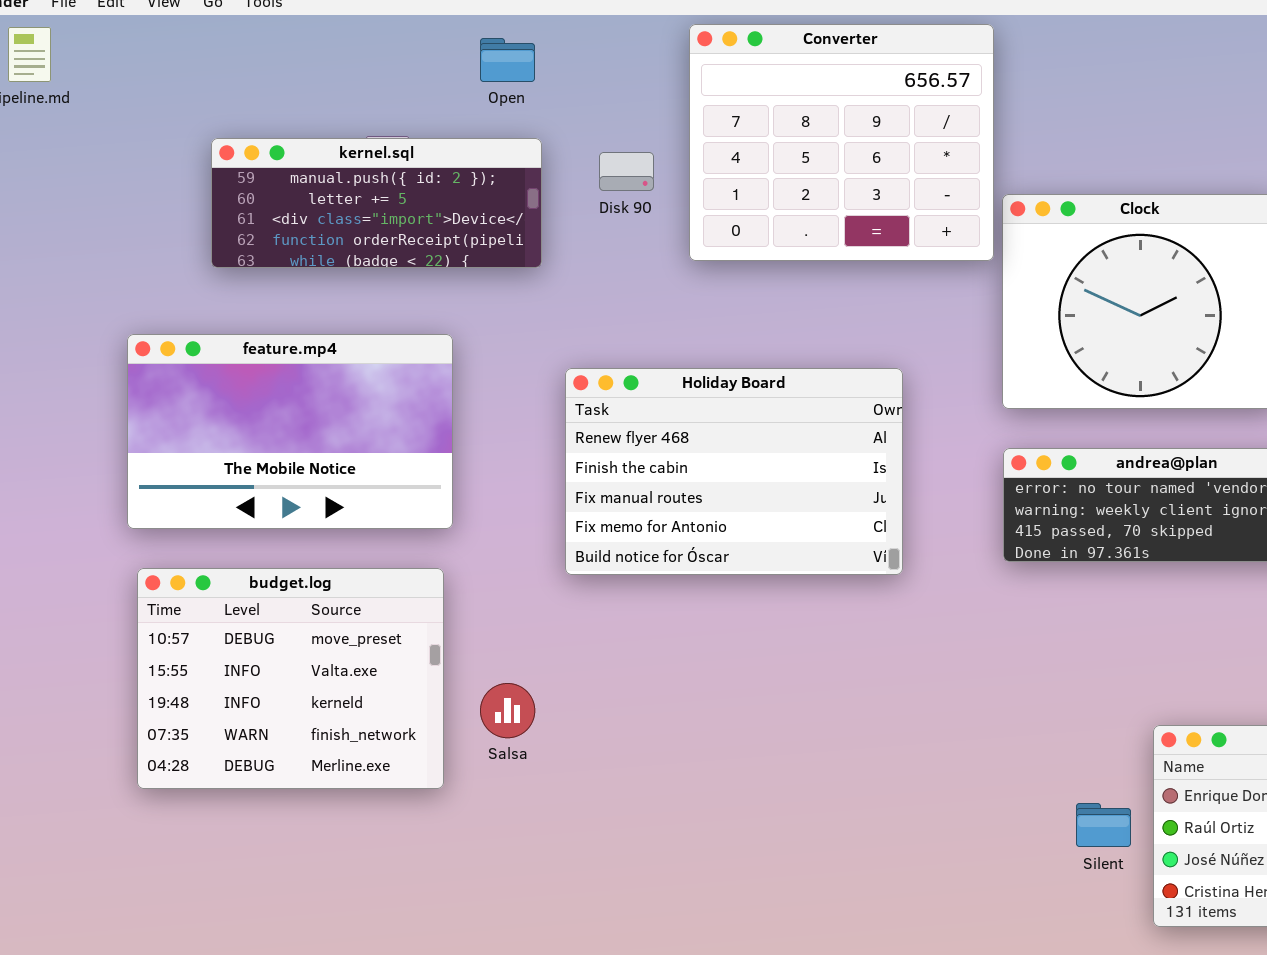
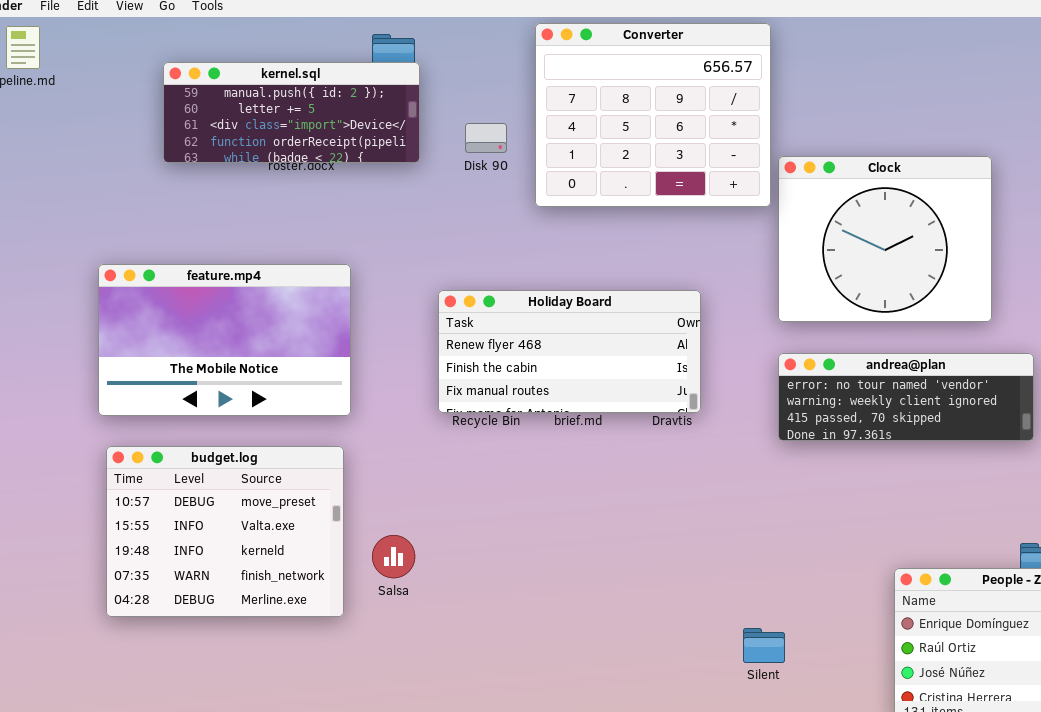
kernel.sql: [211,138,542,268] -> [163,62,420,163], moved
Holiday Board: [565,368,903,575] -> [438,290,701,413], resized
Silent: [1076,803,1131,847] -> [743,628,785,663], moved

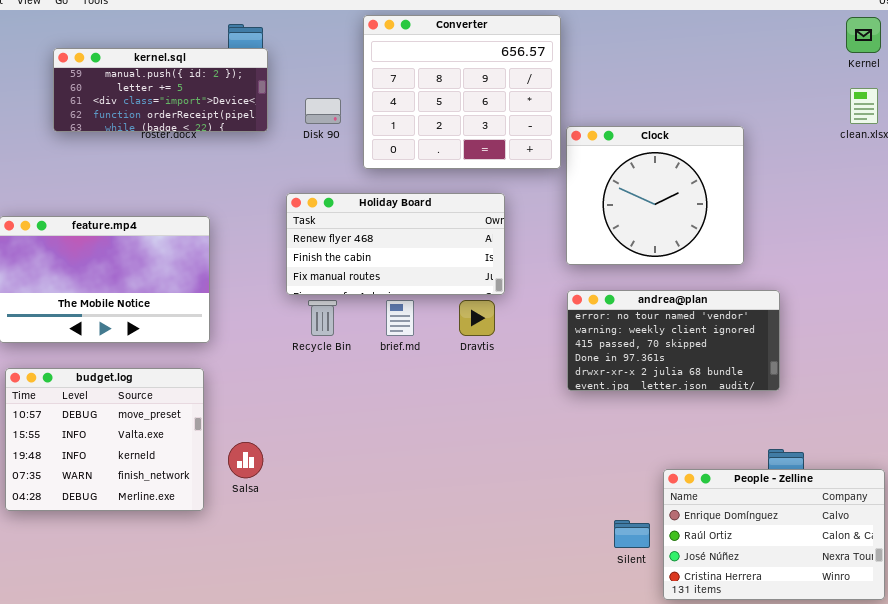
Holiday Board: [438,290,701,413] -> [286,193,505,295], moved
andrea@plan: [778,353,1034,441] -> [567,290,780,391], resized
Silent: [743,628,785,663] -> [614,520,650,548], moved

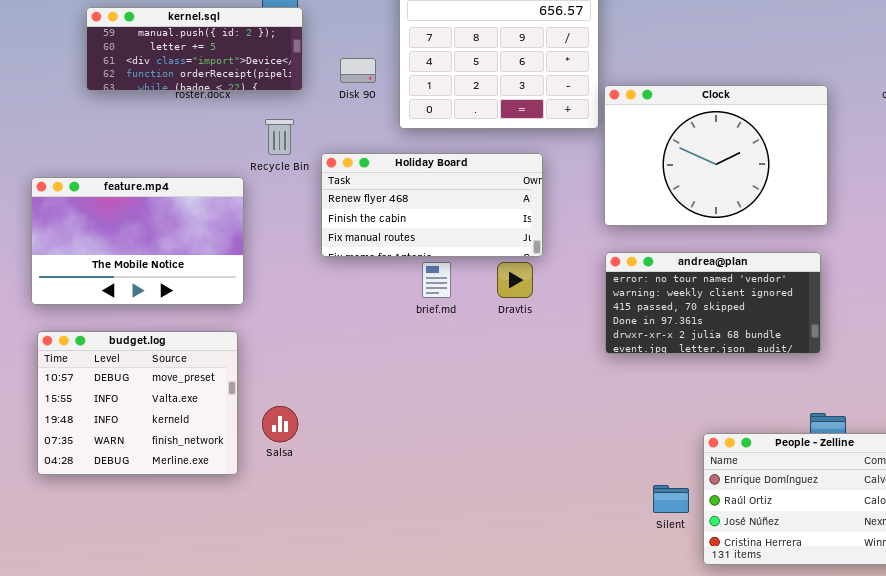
Clock: [566,126,744,265] -> [604,85,828,226], resized
Recycle Bin: [308,300,337,336] -> [265,119,294,155], moved

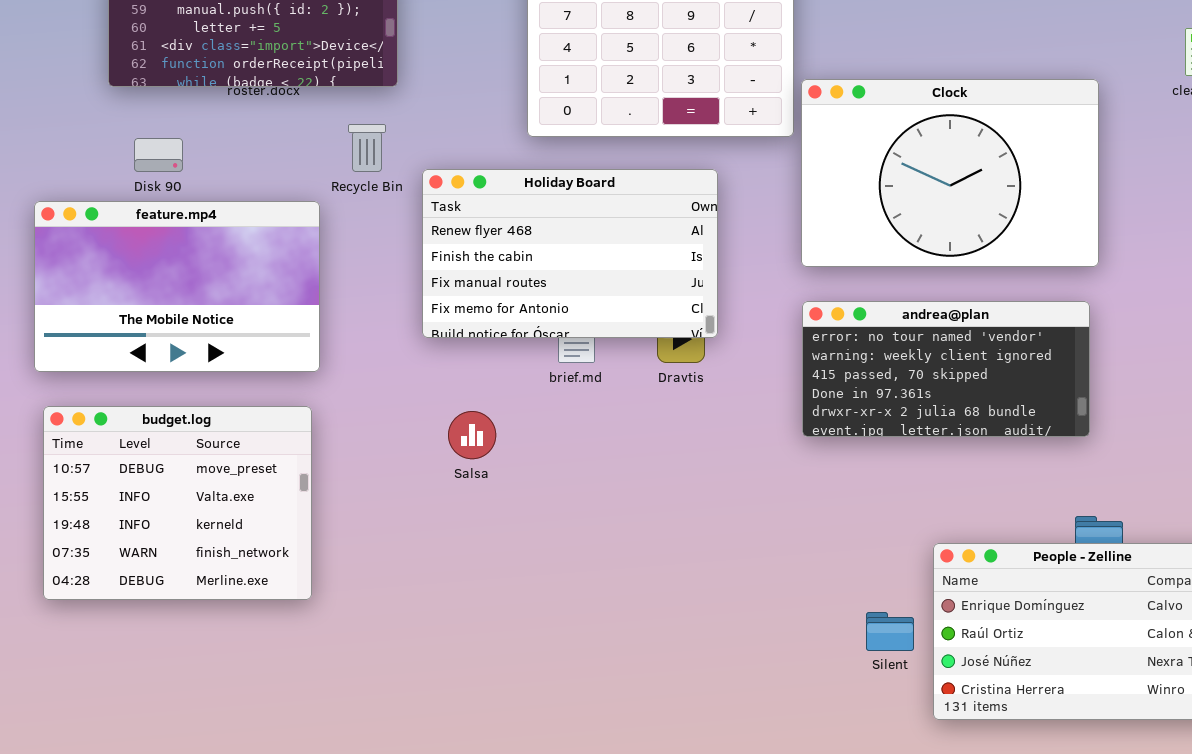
Disk 90: [340,58,376,83] -> [134,138,183,172], moved
Holiday Board: [321,153,543,257] -> [422,169,718,338], resized
Salsa: [262,406,298,442] -> [448,411,496,459], moved

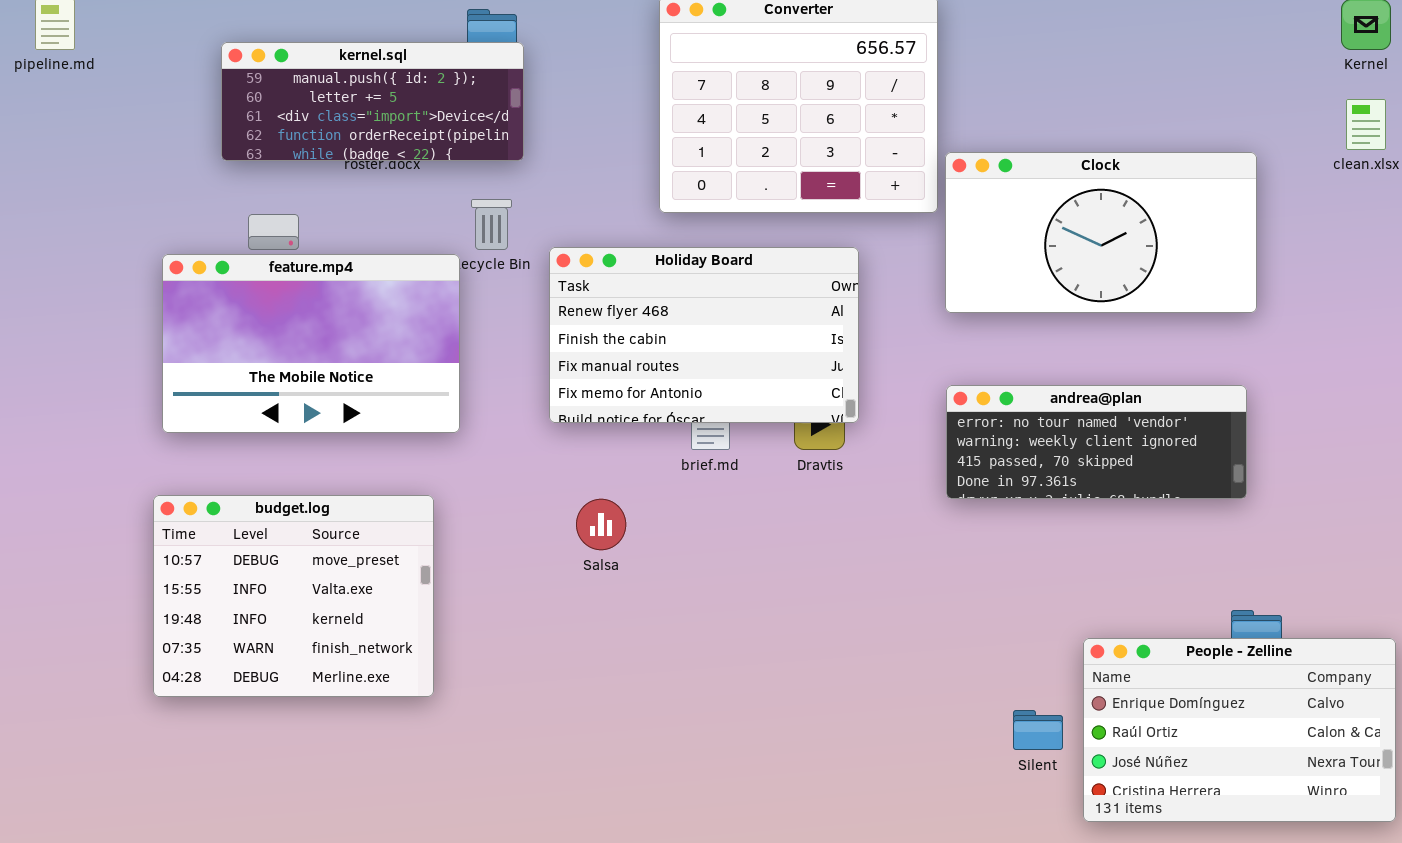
Clock: [801,79,1099,267] -> [945,152,1257,313], resized
feature.mp4: [34,201,320,372] -> [162,254,460,433], moved
andrea@plan: [802,301,1090,437] -> [946,385,1247,499], resized

